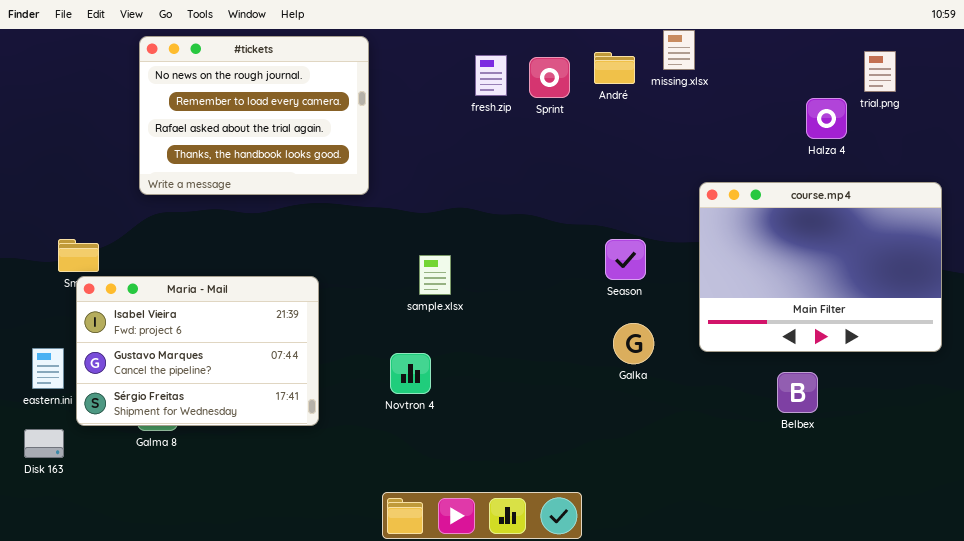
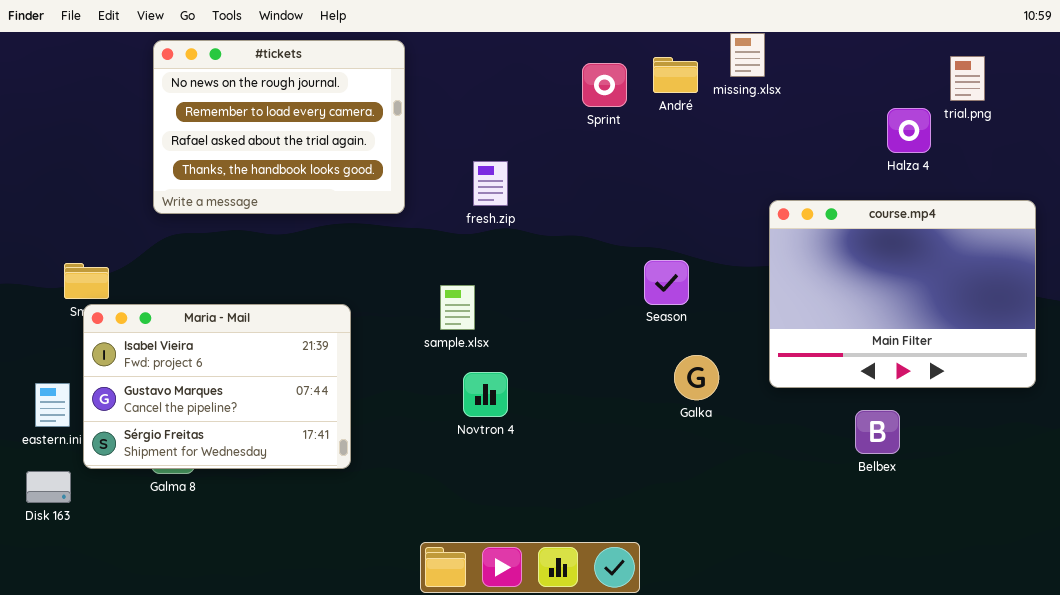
fresh.zip: [475,55,507,96] -> [473,161,508,206], moved
Season: [605,239,646,280] -> [644,260,689,305], moved
sample.xlsx: [419,255,451,295] -> [440,285,475,330], moved
Novtron 4: [390,353,431,394] -> [463,372,508,417], moved

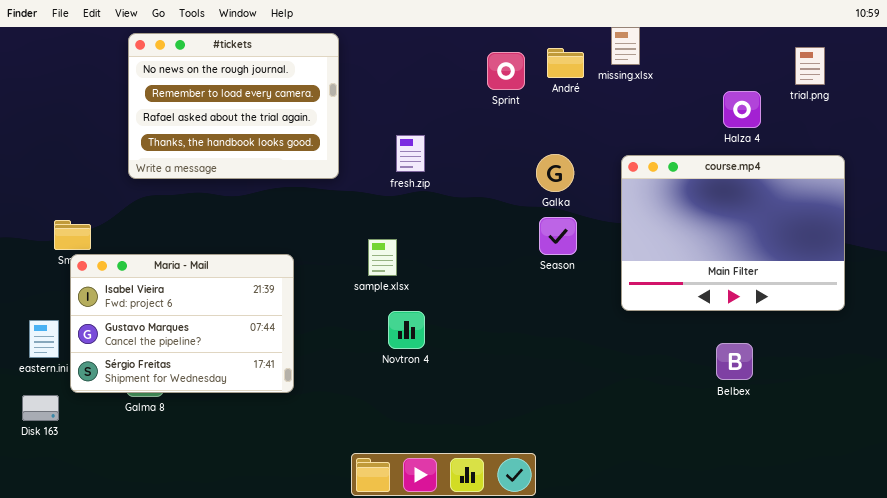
Halza 4: [887,108,931,153] -> [723,91,761,128], moved
course.mp4: [769,200,1036,388] -> [621,155,845,311], moved
Galka: [674,355,719,400] -> [536,154,574,192], moved

